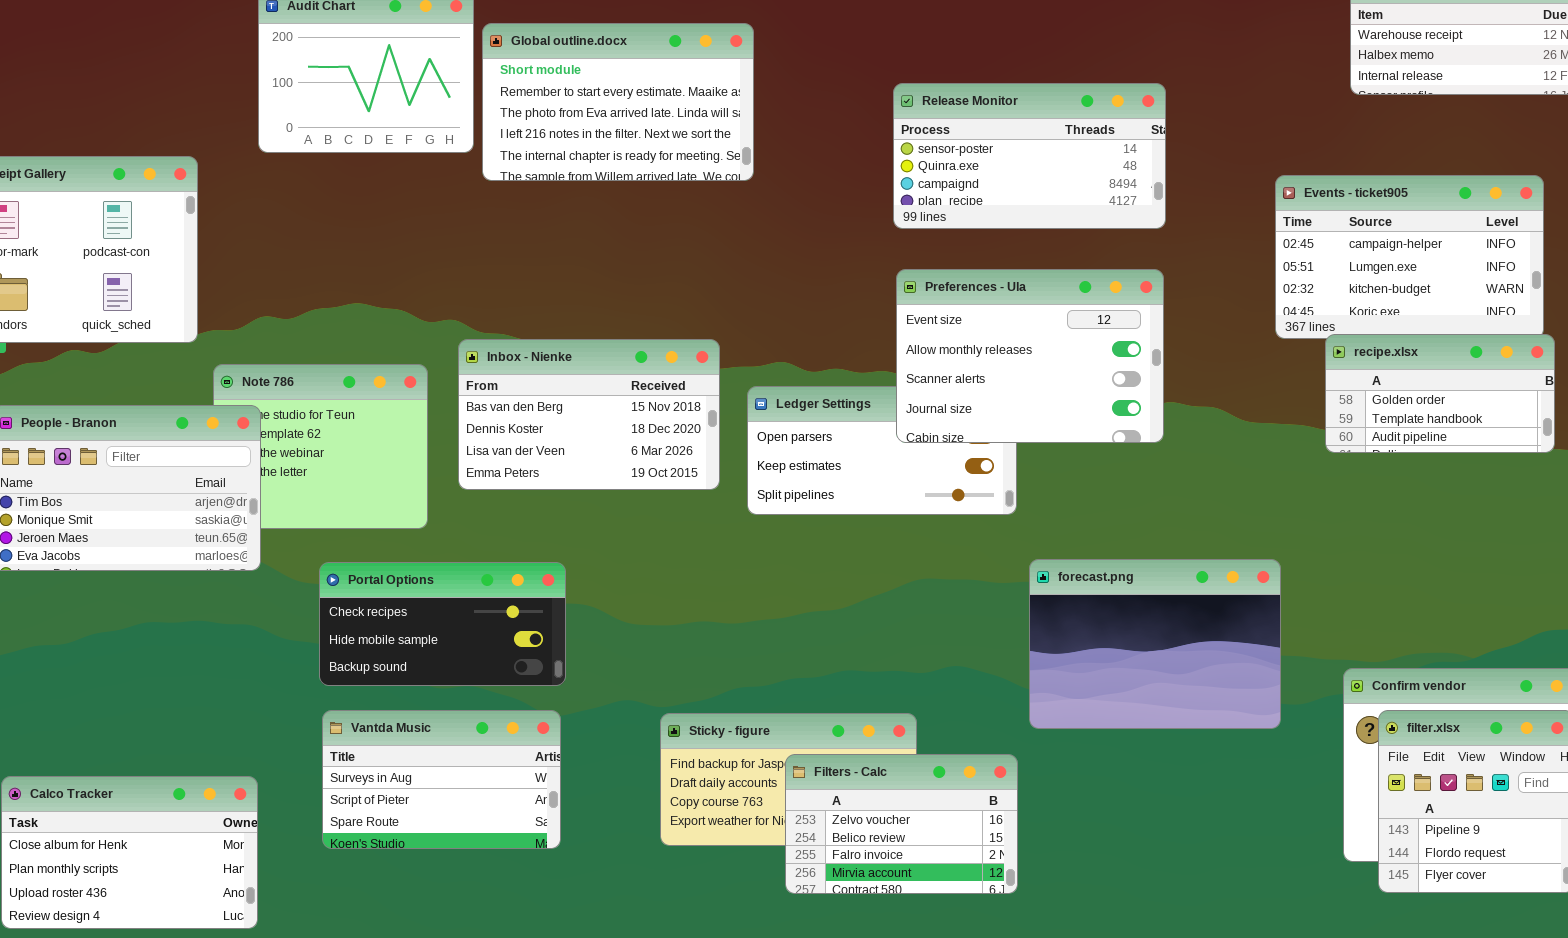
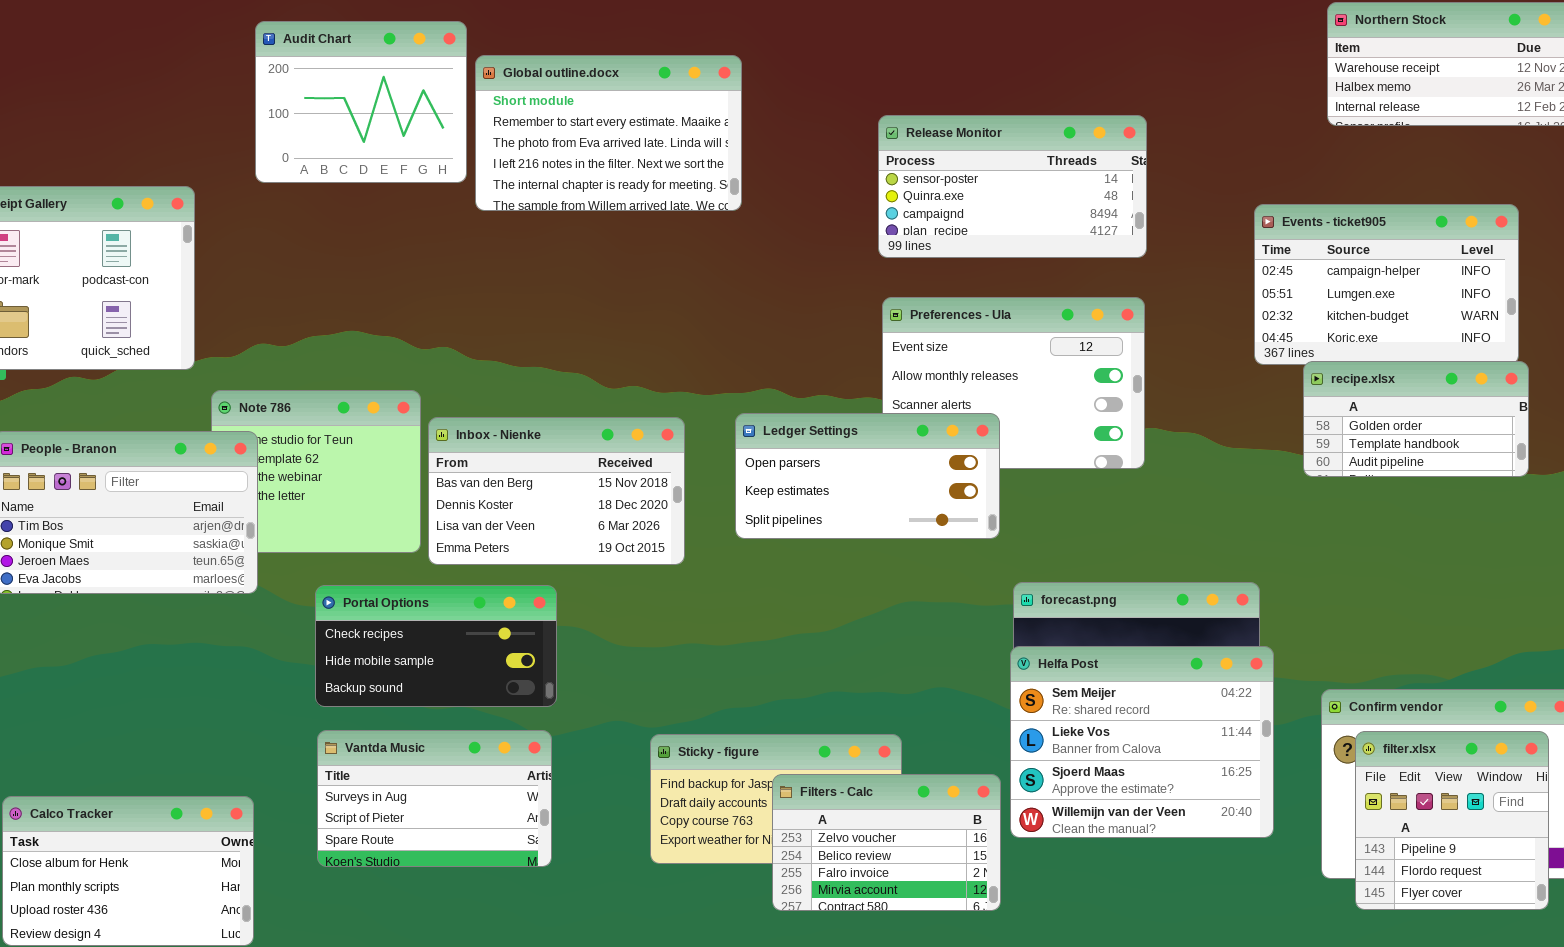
Inbox - Nienke: [458,339,720,490] -> [428,417,685,565], moved
Ledger Settings: [747,386,1017,515] -> [735,413,1000,539], raised
Helfa Post: none -> [1010,646,1274,838], opened

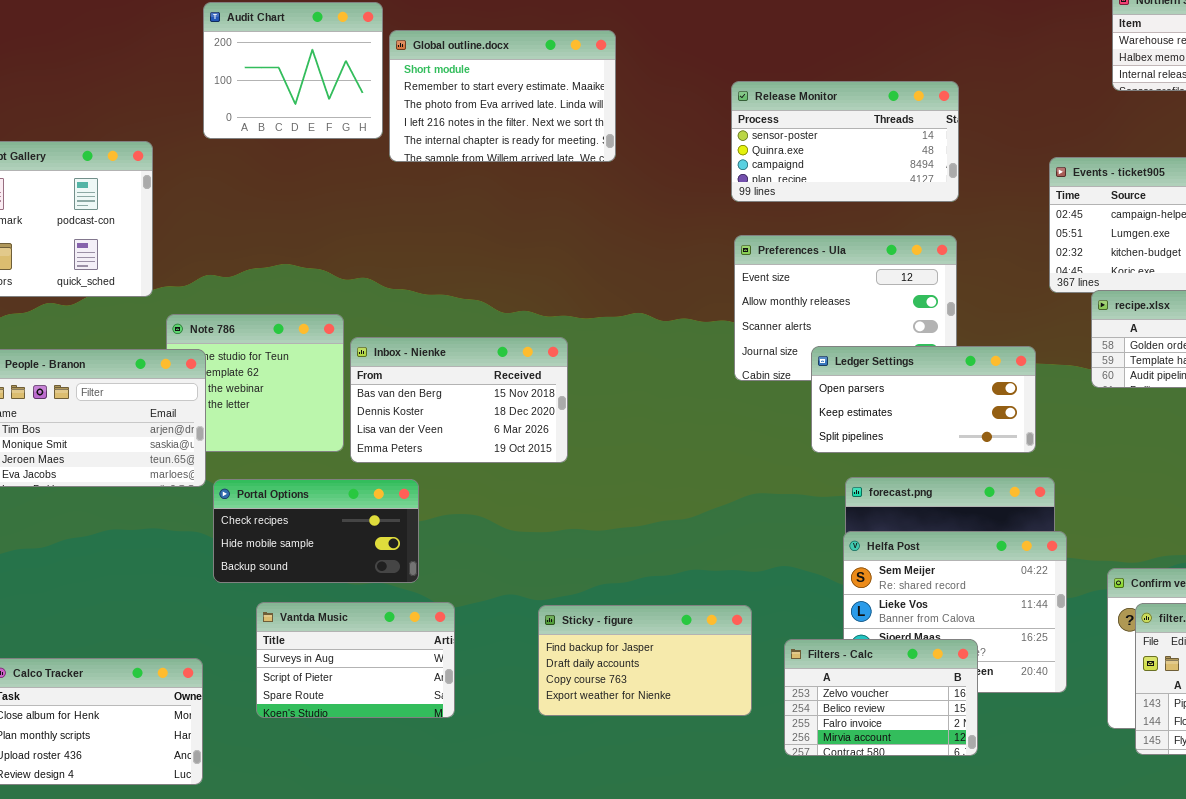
Ledger Settings: [735,413,1000,539] -> [811,346,1036,453], moved
Portal Options: [315,585,557,707] -> [213,479,419,583], moved
Filters - Calc: [772,774,1001,911] -> [784,639,978,756], moved

